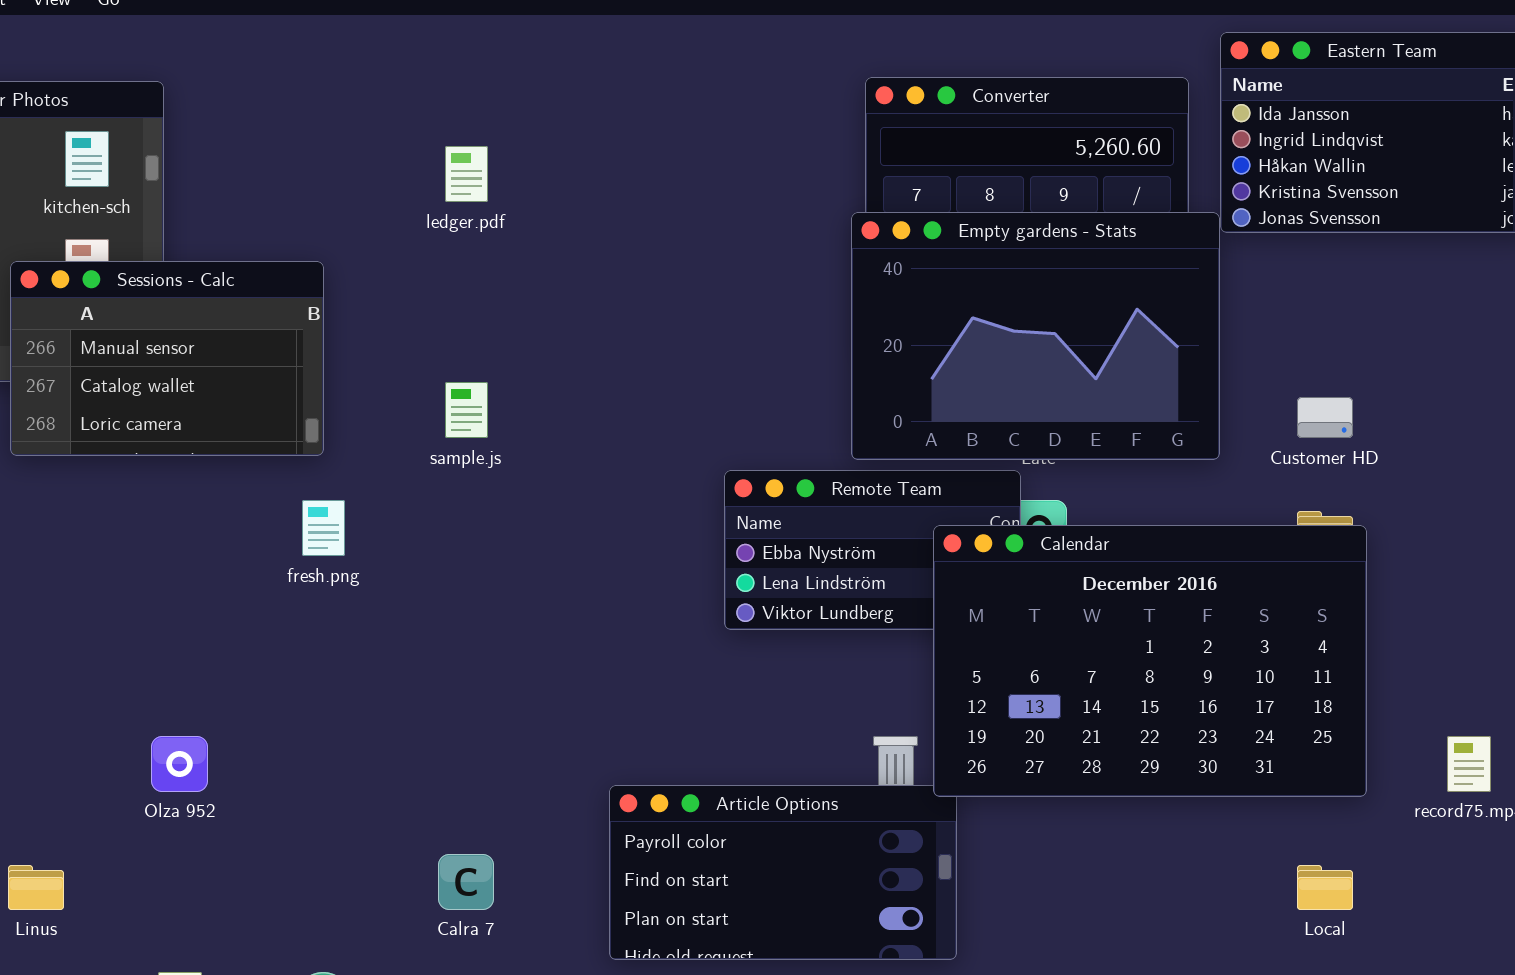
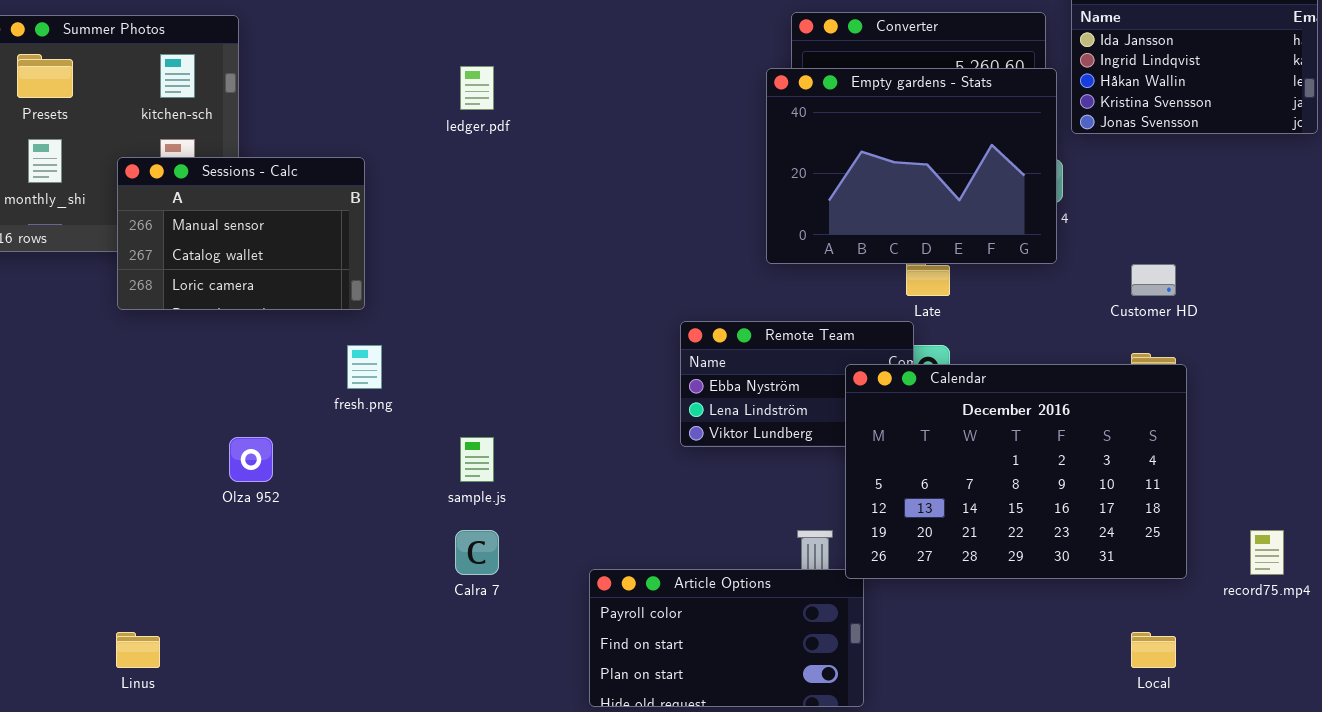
Empty gardens - Stats: [851,212,1220,460] -> [766,68,1057,264], moved
sample.js: [445,382,488,438] -> [460,437,494,482], moved
Olza 952: [151,736,208,792] -> [229,437,273,482], moved
Calra 7: [438,854,494,910] -> [455,530,499,575], moved

